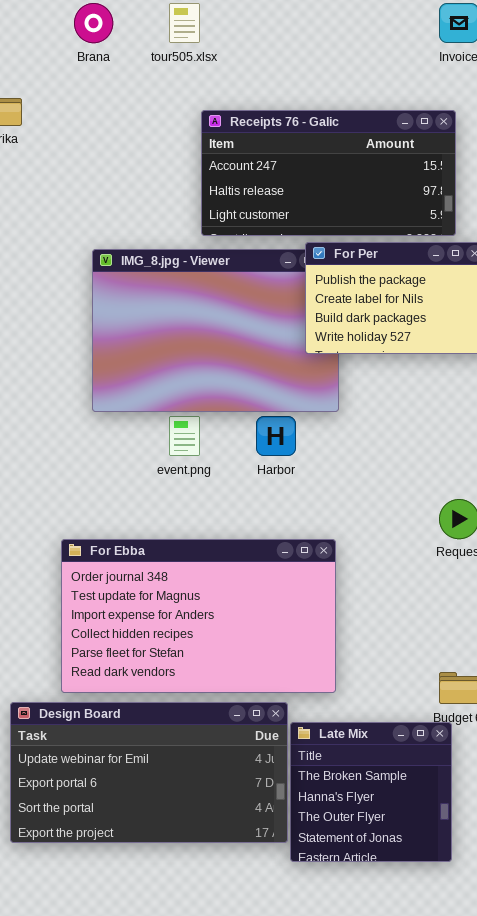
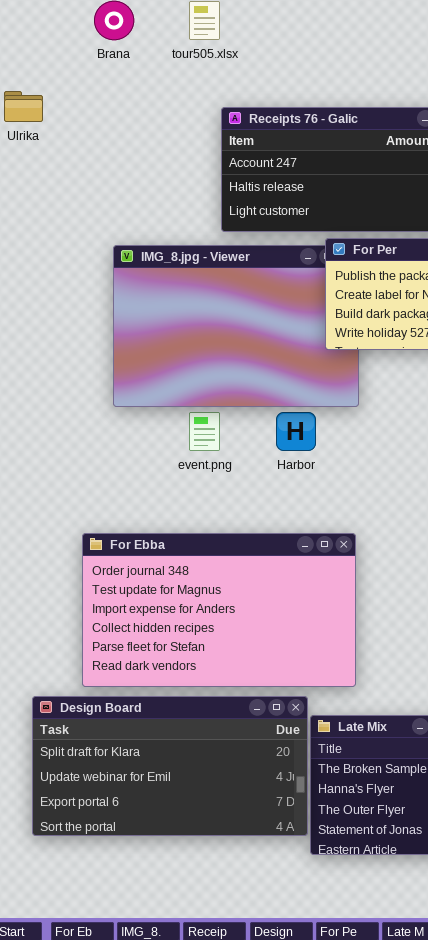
Design Board: [10,702,288,843] -> [32,696,308,836], scrolled up 1 row

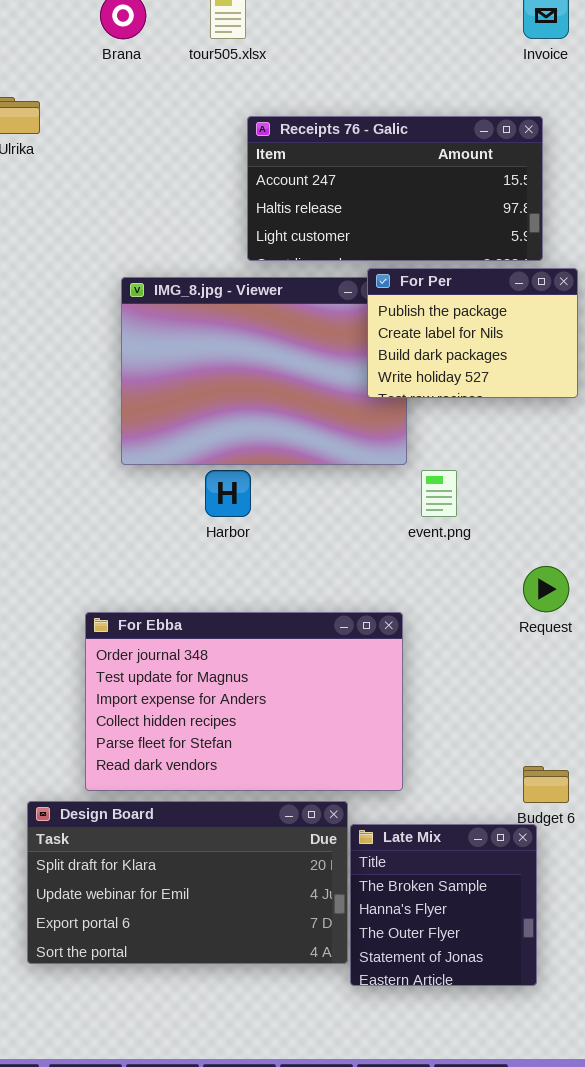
event.png: [189,412,220,451] -> [421,470,457,517], moved
Harbor: [276,412,316,451] -> [205,470,251,517], moved

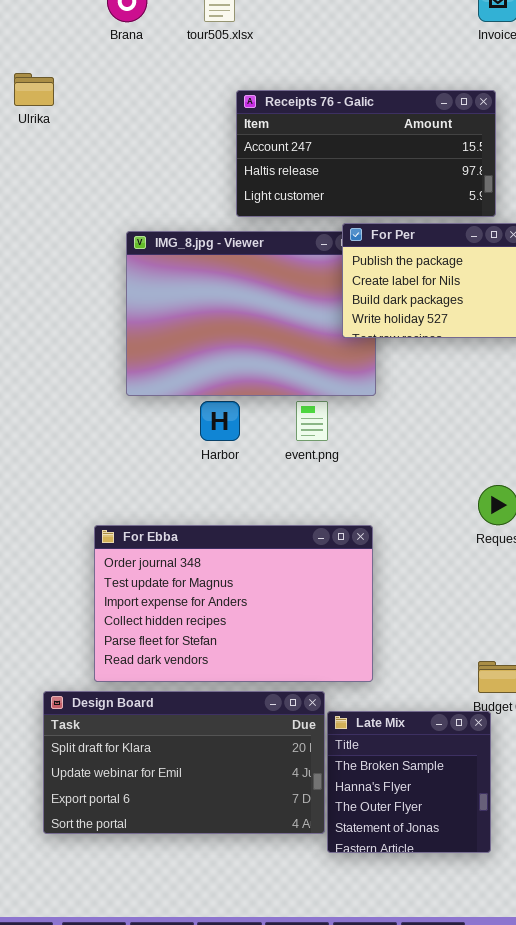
event.png: [421,470,457,517] -> [296,401,328,441], moved

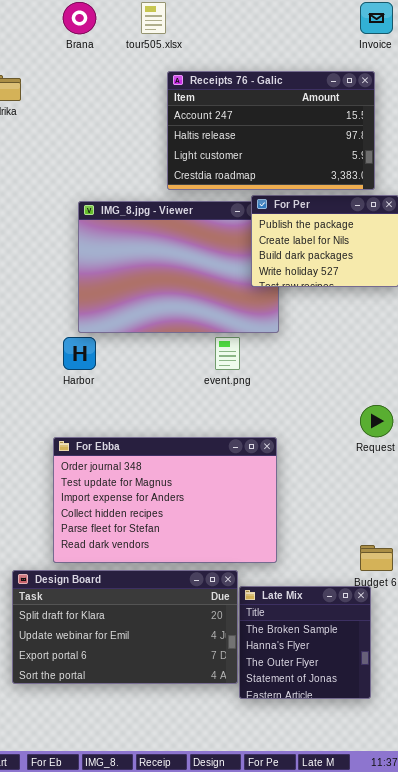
Receipts 76 - Galic: [236,90,496,217] -> [167,71,375,190], resized
Harbor: [200,401,240,441] -> [63,337,96,370], moved

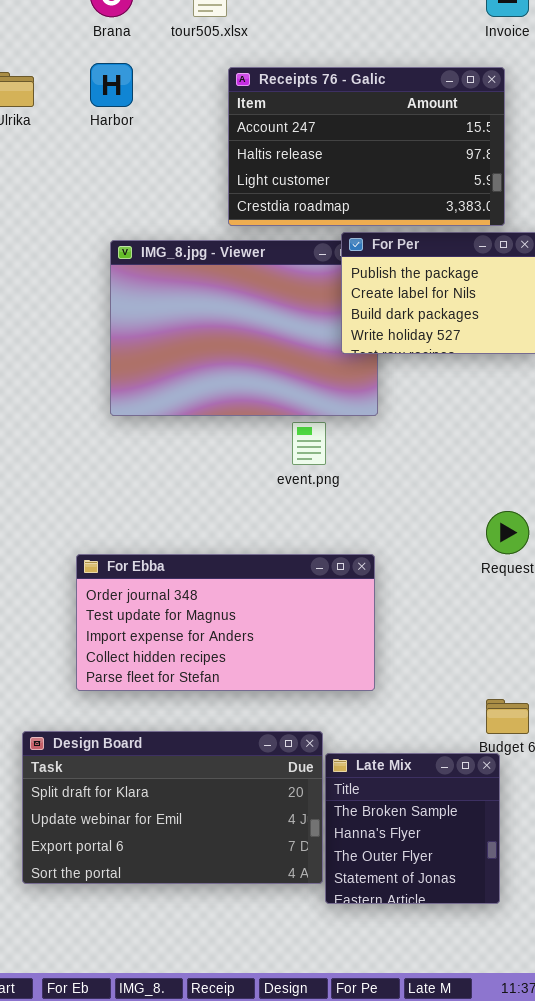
Harbor: [63,337,96,370] -> [90,63,133,107], moved
For Ebba: [53,437,277,563] -> [76,554,375,691], resized

